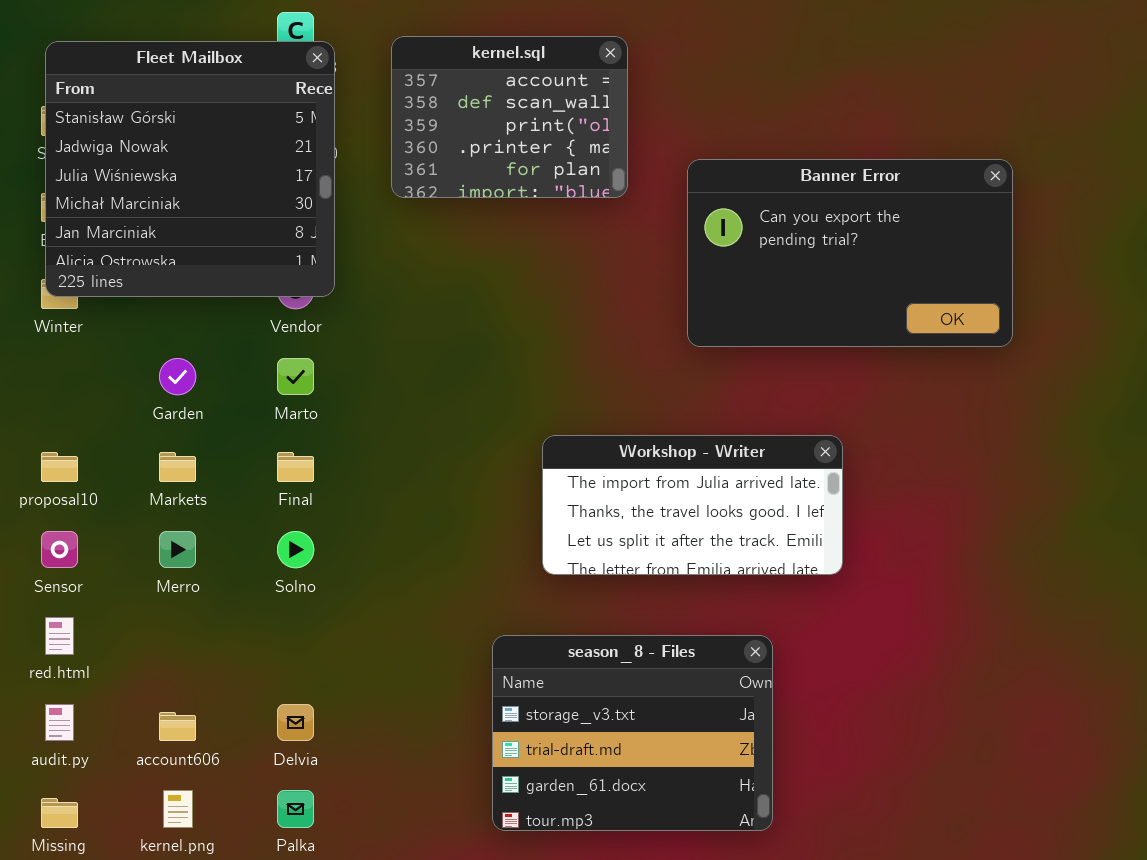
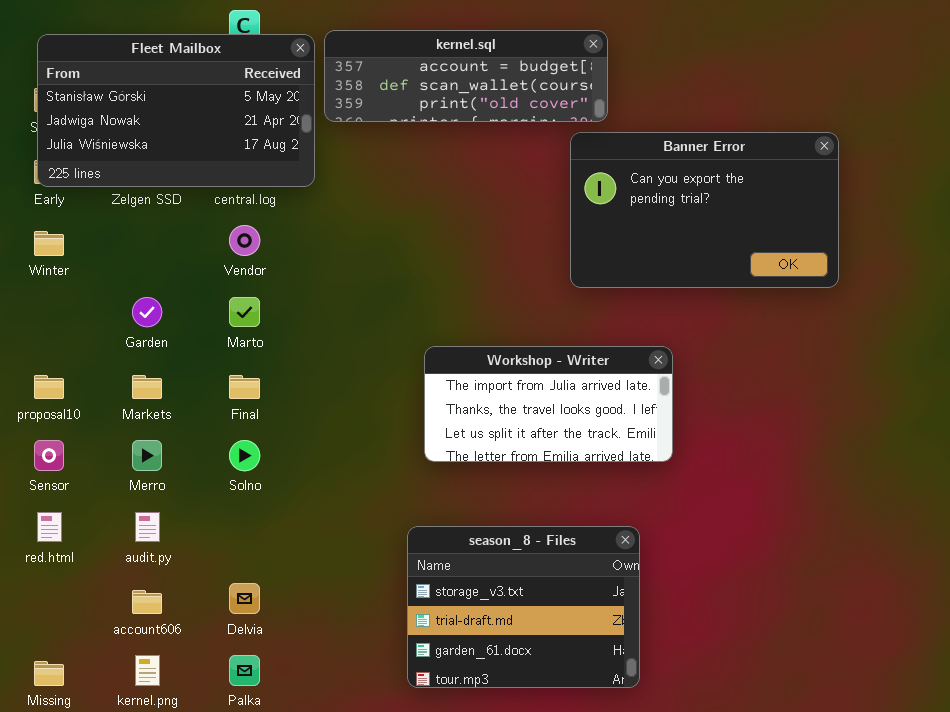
kernel.sql: [391,36,628,198] -> [324,30,608,122], resized
Fleet Mailbox: [45,41,335,297] -> [37,34,315,187], resized
Workshop - Writer: [542,435,843,575] -> [424,346,673,462], moved
audit.py: [45,704,74,741] -> [135,512,160,542], moved

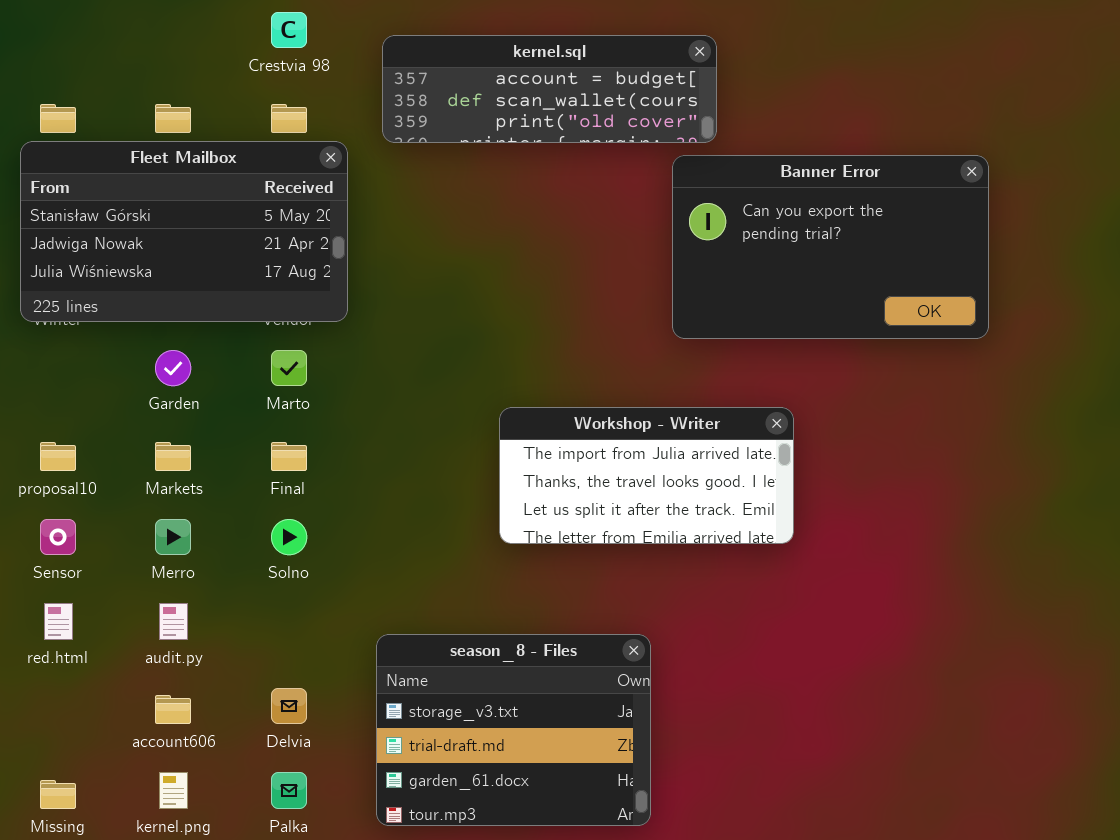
Fleet Mailbox: [37,34,315,187] -> [20,141,348,322], moved
season_8 - Files: [407,526,640,688] -> [376,634,651,826], moved

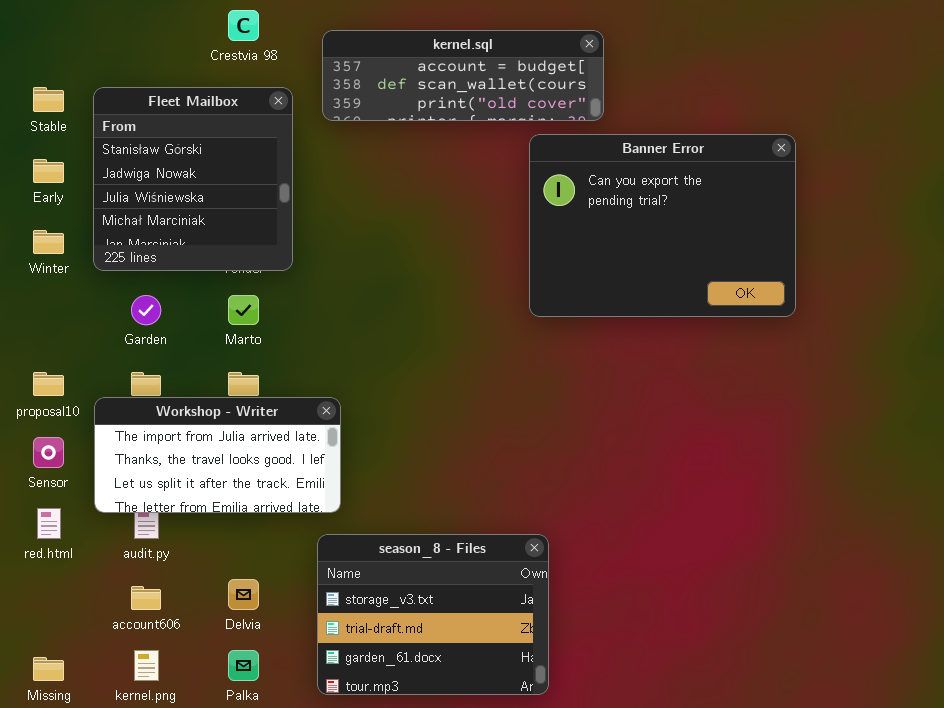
Fleet Mailbox: [20,141,348,322] -> [93,87,293,271], resized
Banner Error: [672,155,989,339] -> [529,134,796,317], moved, resized
Workshop - Writer: [499,407,794,544] -> [94,397,341,513], moved

